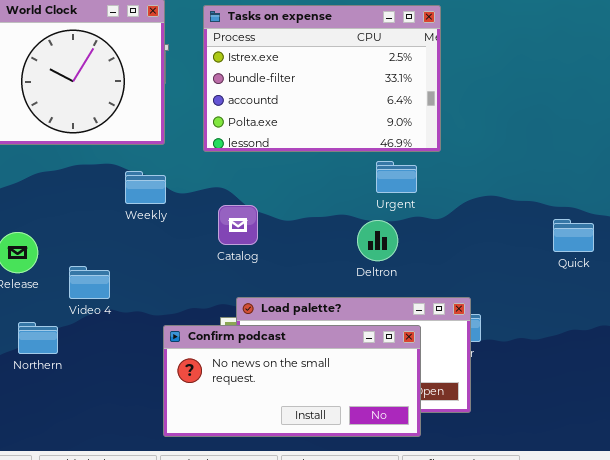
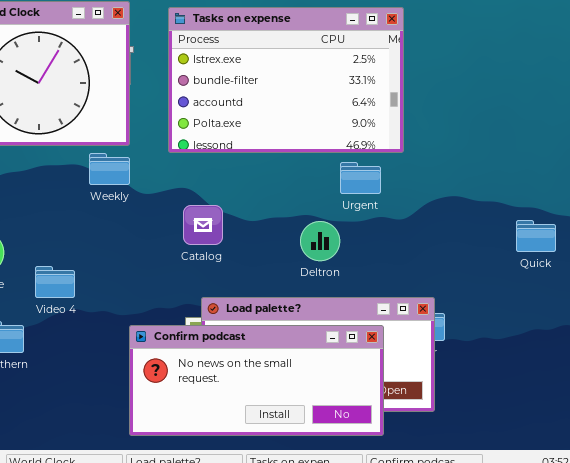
Weekly: [125,171,166,204] -> [89,153,130,185], moved
Deltron: [357,220,398,261] -> [300,221,340,261], moved

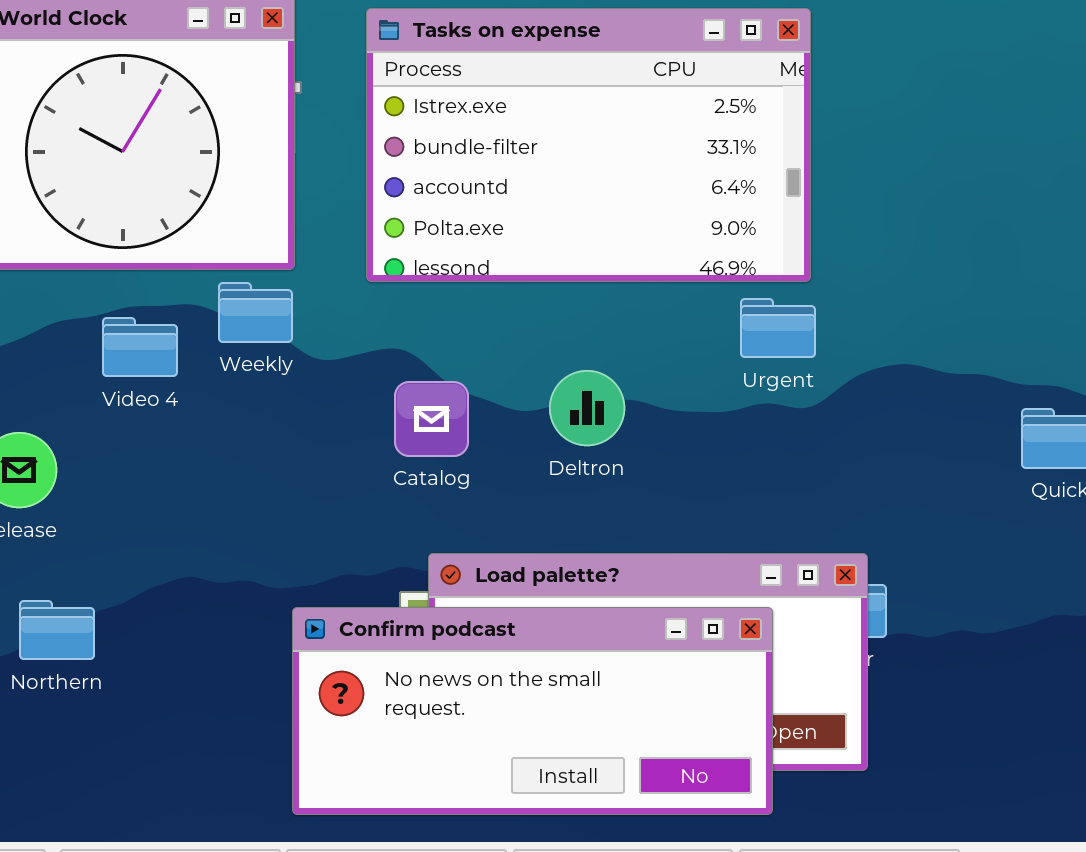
Urgent: [340,162,381,194] -> [740,298,816,358], moved
Deltron: [300,221,340,261] -> [549,370,625,446], moved
Video 4: [35,266,75,298] -> [102,317,178,377], moved

